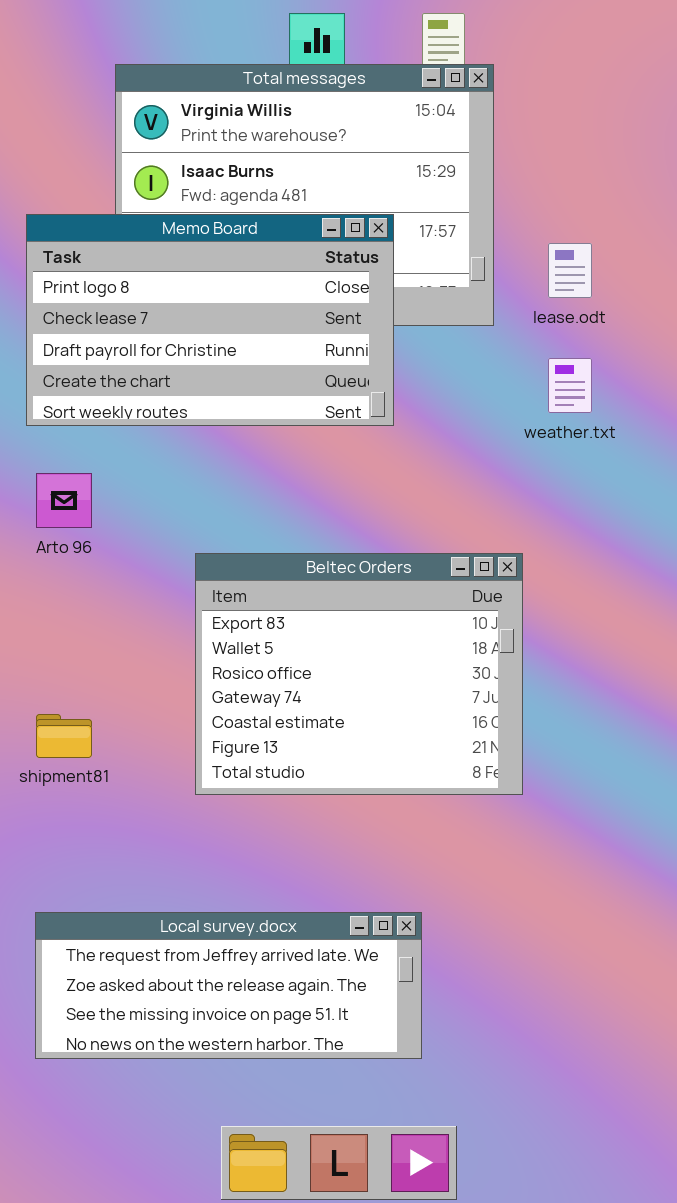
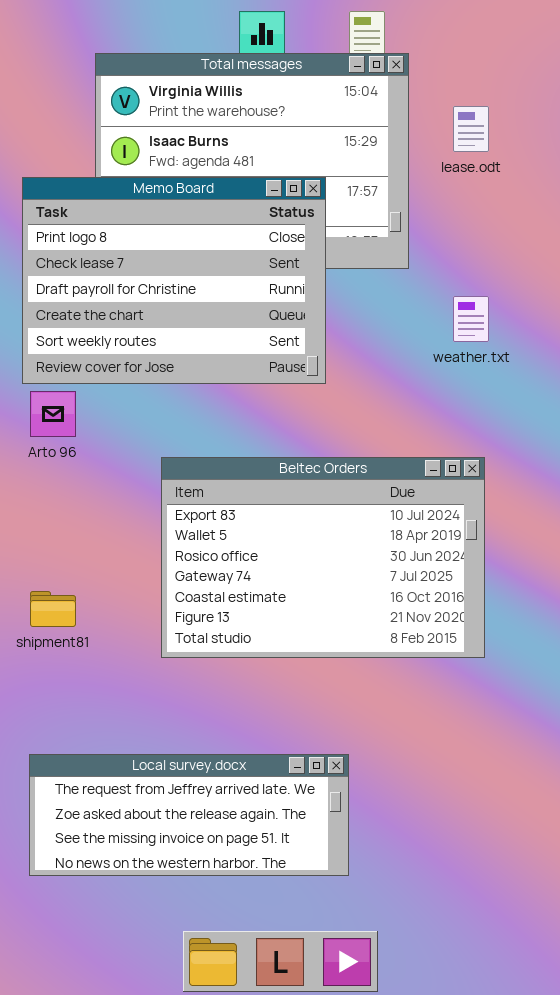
Memo Board: [26,214,394,426] -> [22,177,326,384], resized
lease.odt: [548,243,592,298] -> [453,106,489,152], moved
Beltec Orders: [195,553,523,795] -> [161,457,485,658], resized

